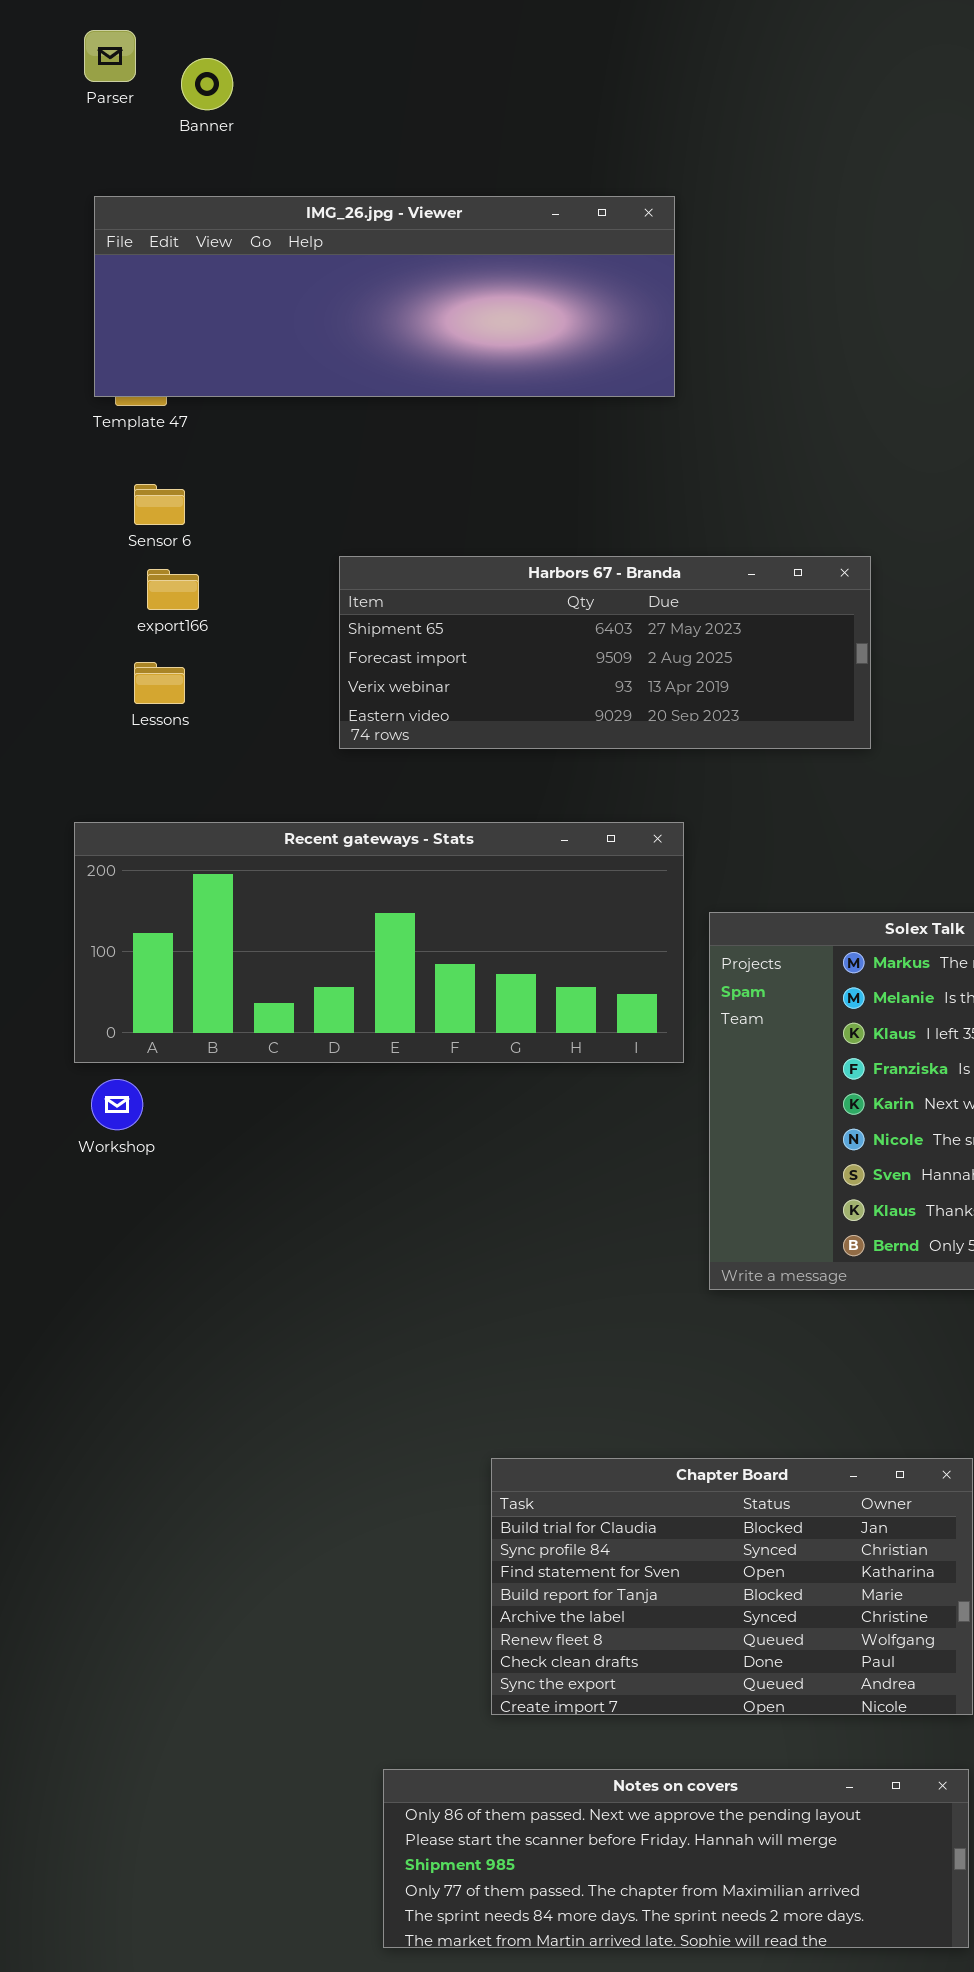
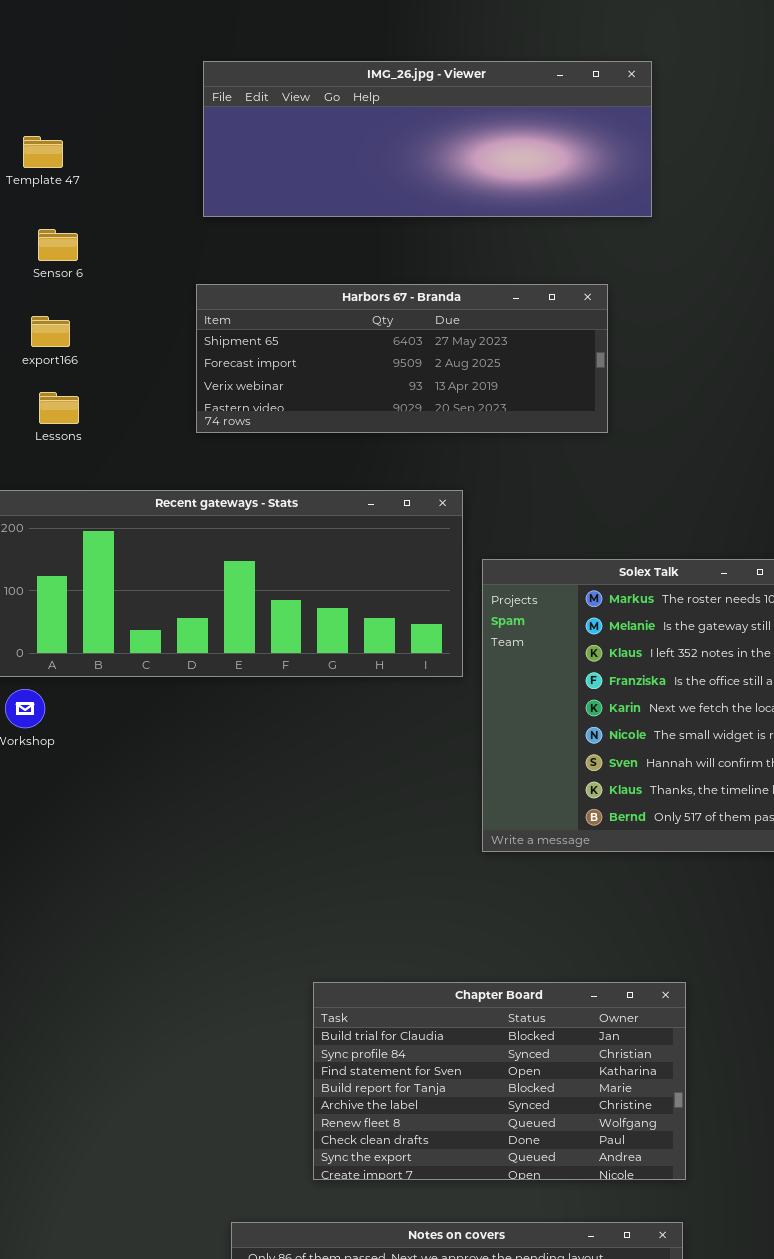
IMG_26.jpg - Viewer: [94,196,675,397] -> [203,61,652,217], moved
export166: [147,569,199,610] -> [31,316,70,347], moved
Lessons: [134,662,185,704] -> [39,392,79,424], moved

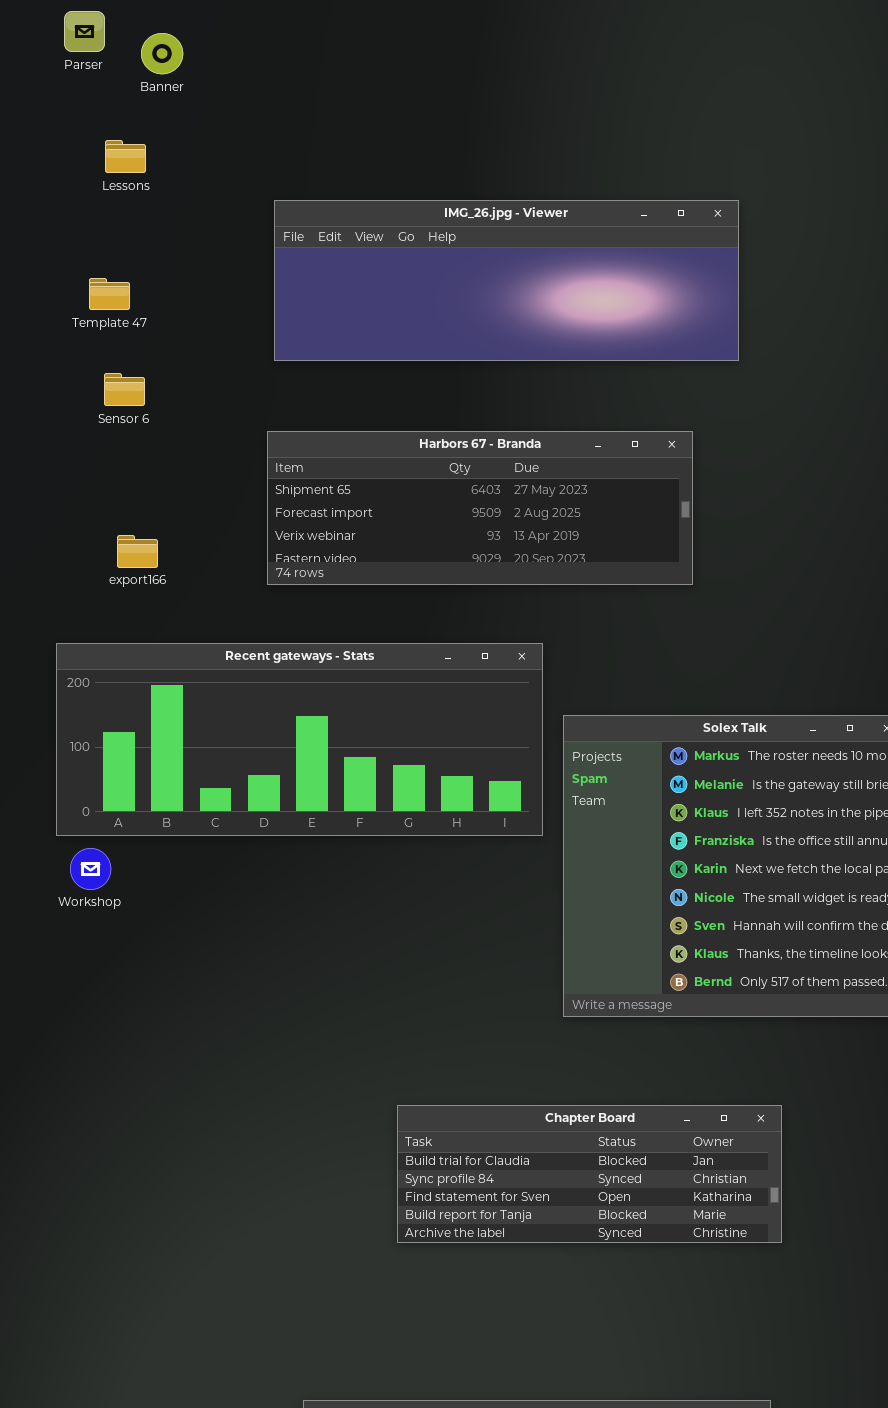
export166: [31,316,70,347] -> [117,535,158,568], moved
Lessons: [39,392,79,424] -> [105,140,146,173], moved
Chapter Board: [313,982,686,1180] -> [397,1105,782,1243], moved, resized

